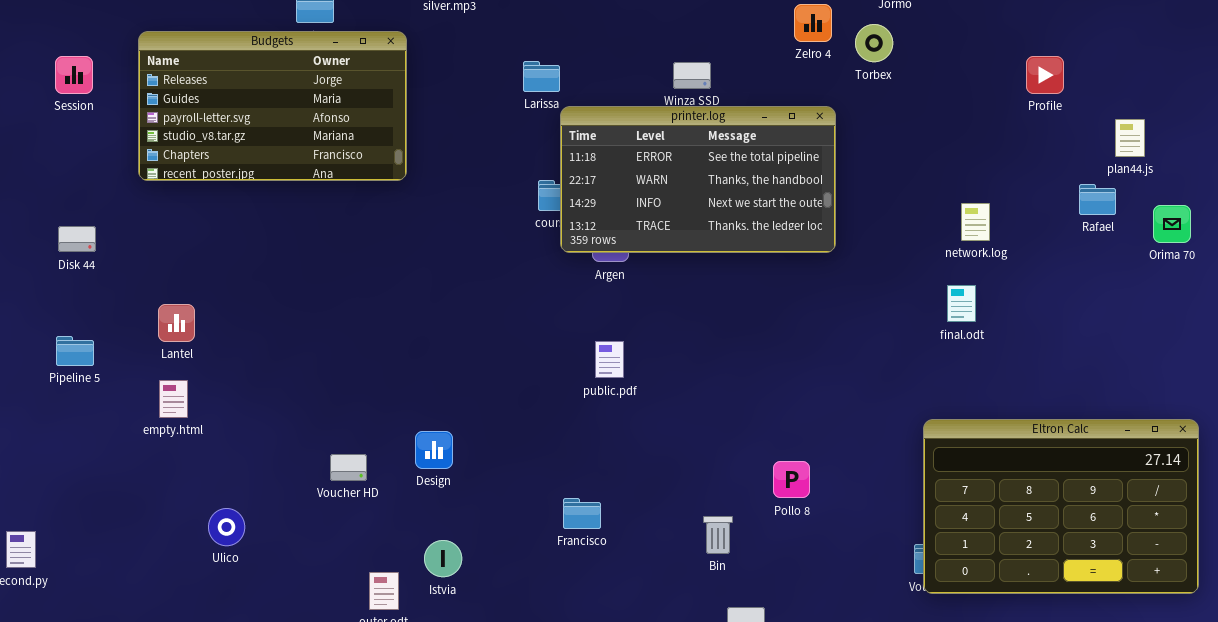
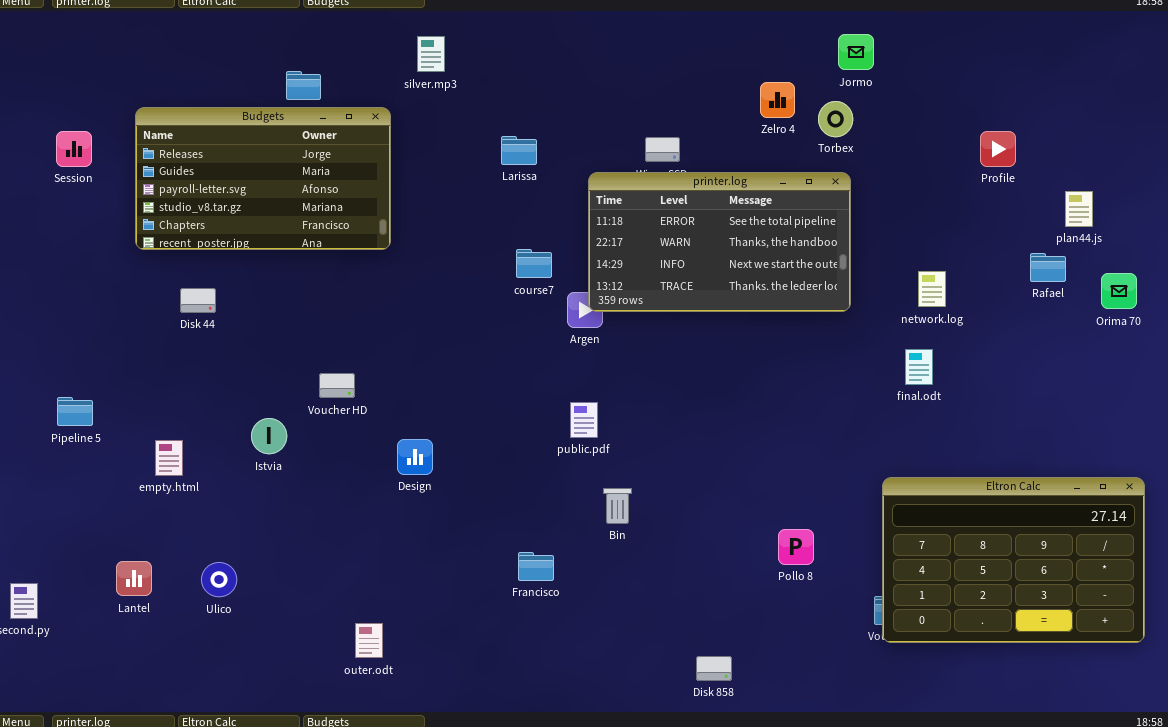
printer.log: [560,106,836,253] -> [588,172,851,312], moved
Disk 44: [58,226,96,252] -> [180,288,216,313], moved
Lantel: [158,304,195,342] -> [116,561,152,596], moved
Design: [415,431,453,469] -> [397,439,433,475], moved
Voucher HD: [330,454,367,481] -> [319,373,355,398], moved
Pollo 8: [773,461,810,498] -> [778,529,814,565], moved
Francisco: [563,498,601,529] -> [518,552,554,581], moved
Bin: [703,516,733,554] -> [603,488,632,524], moved
Istvia: [424,540,462,577] -> [251,418,287,454], moved

